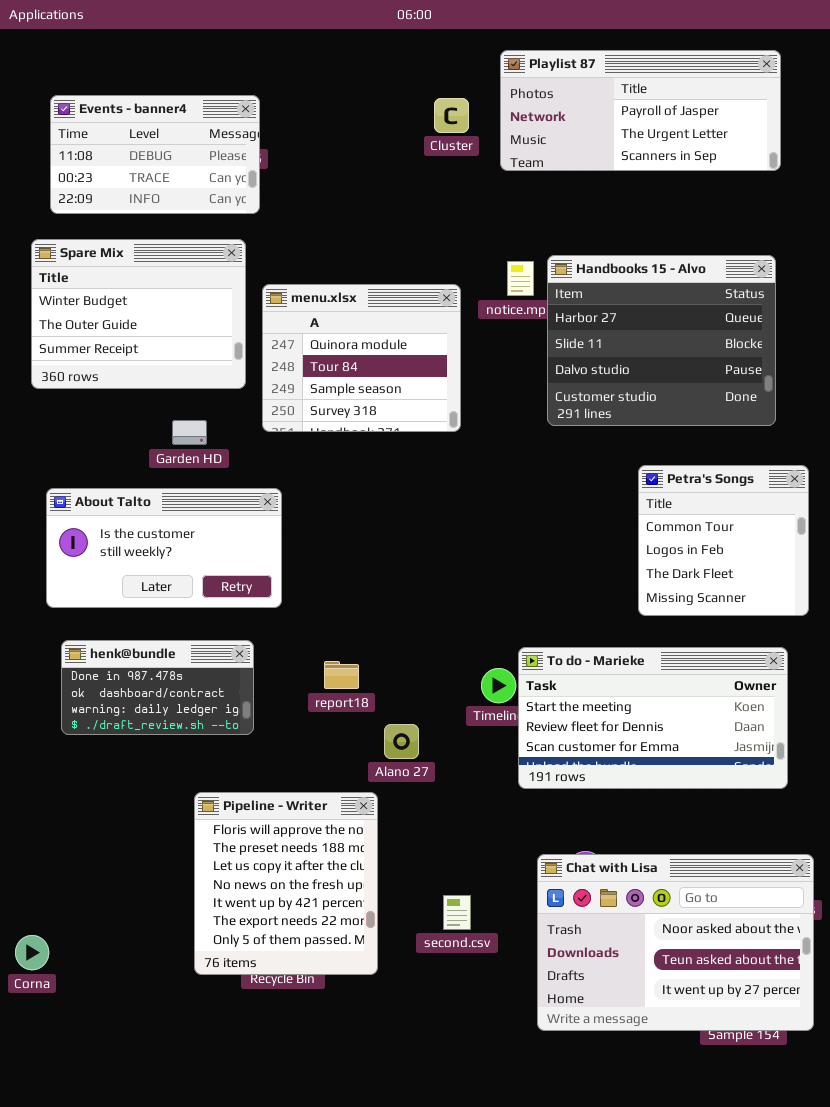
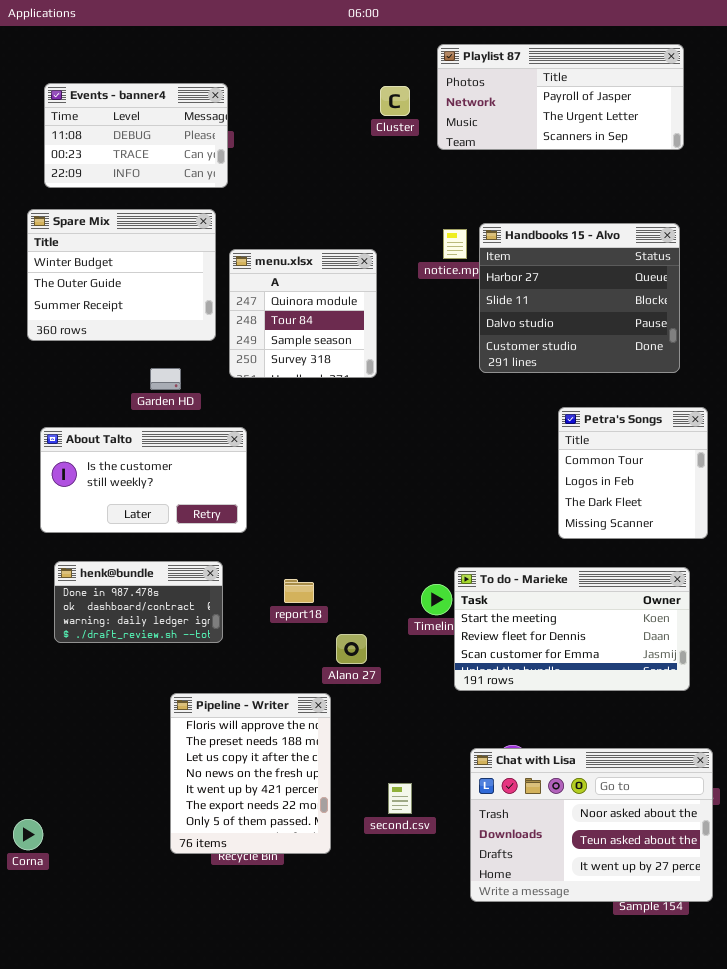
menu.xlsx: [262,284,461,432] -> [229,249,377,378], resized

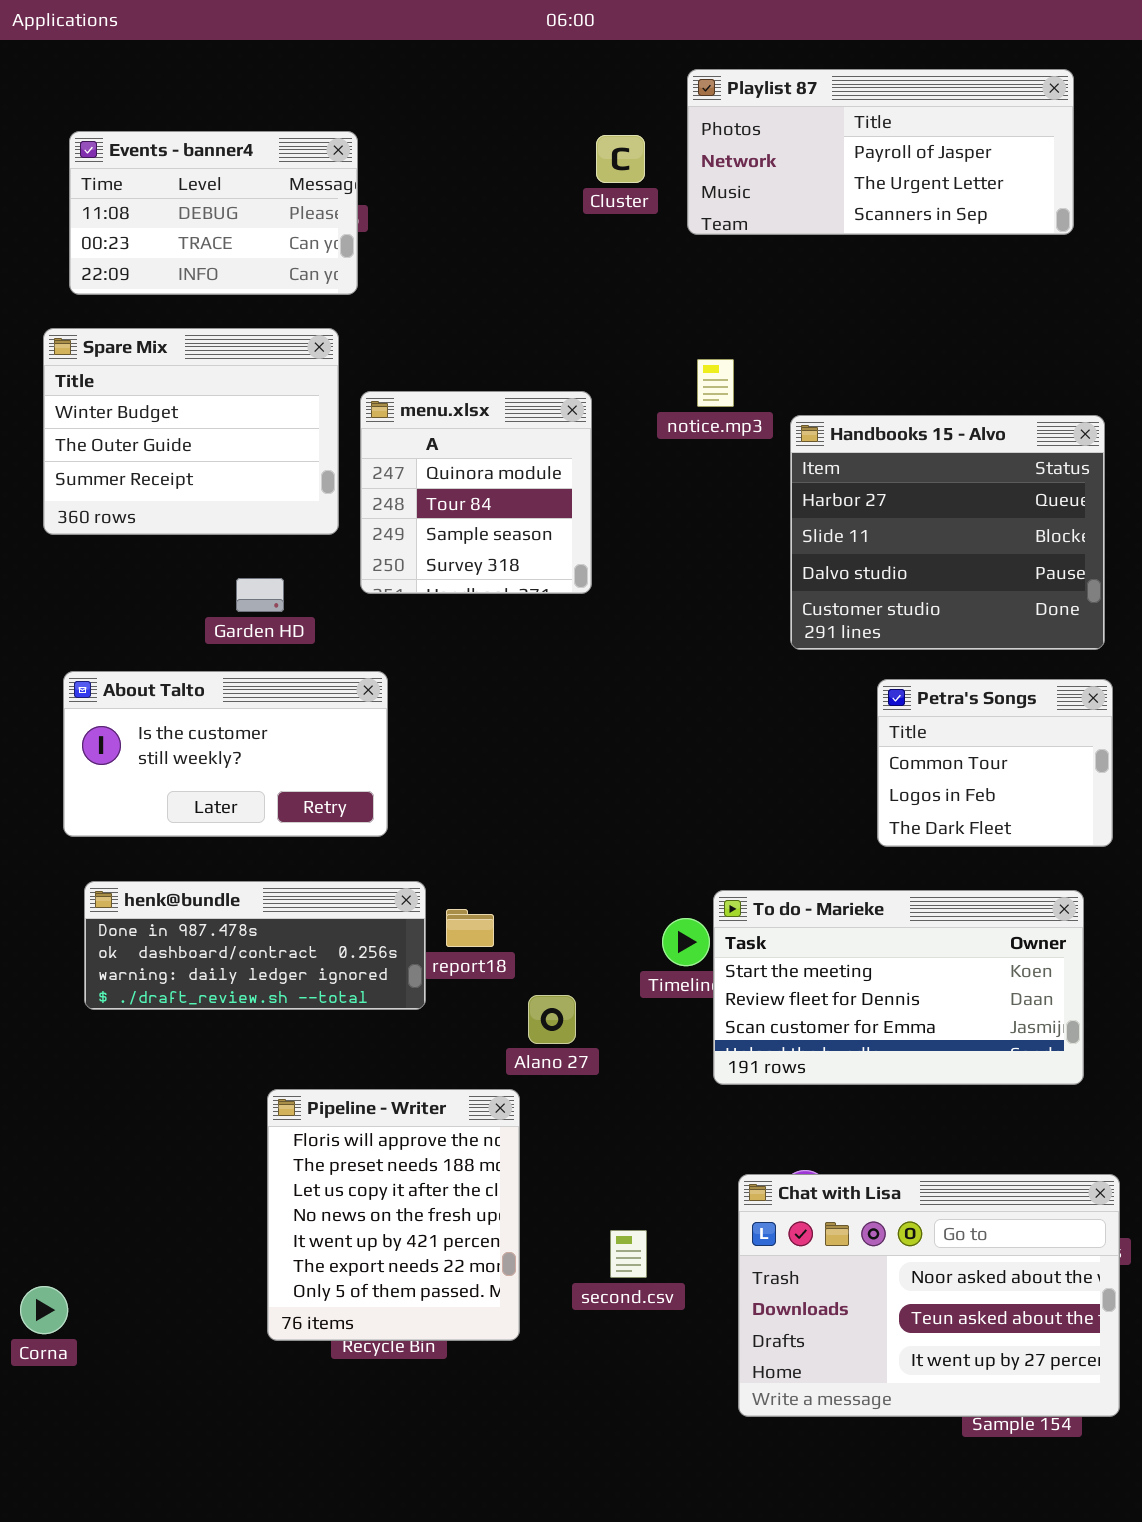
Handbooks 15 - Alvo: [479,223,680,373] -> [790,415,1105,650], moved
Petra's Songs: [558,407,708,539] -> [877,679,1113,847], resized
henk@bundle: [54,561,223,643] -> [84,881,426,1010], resized

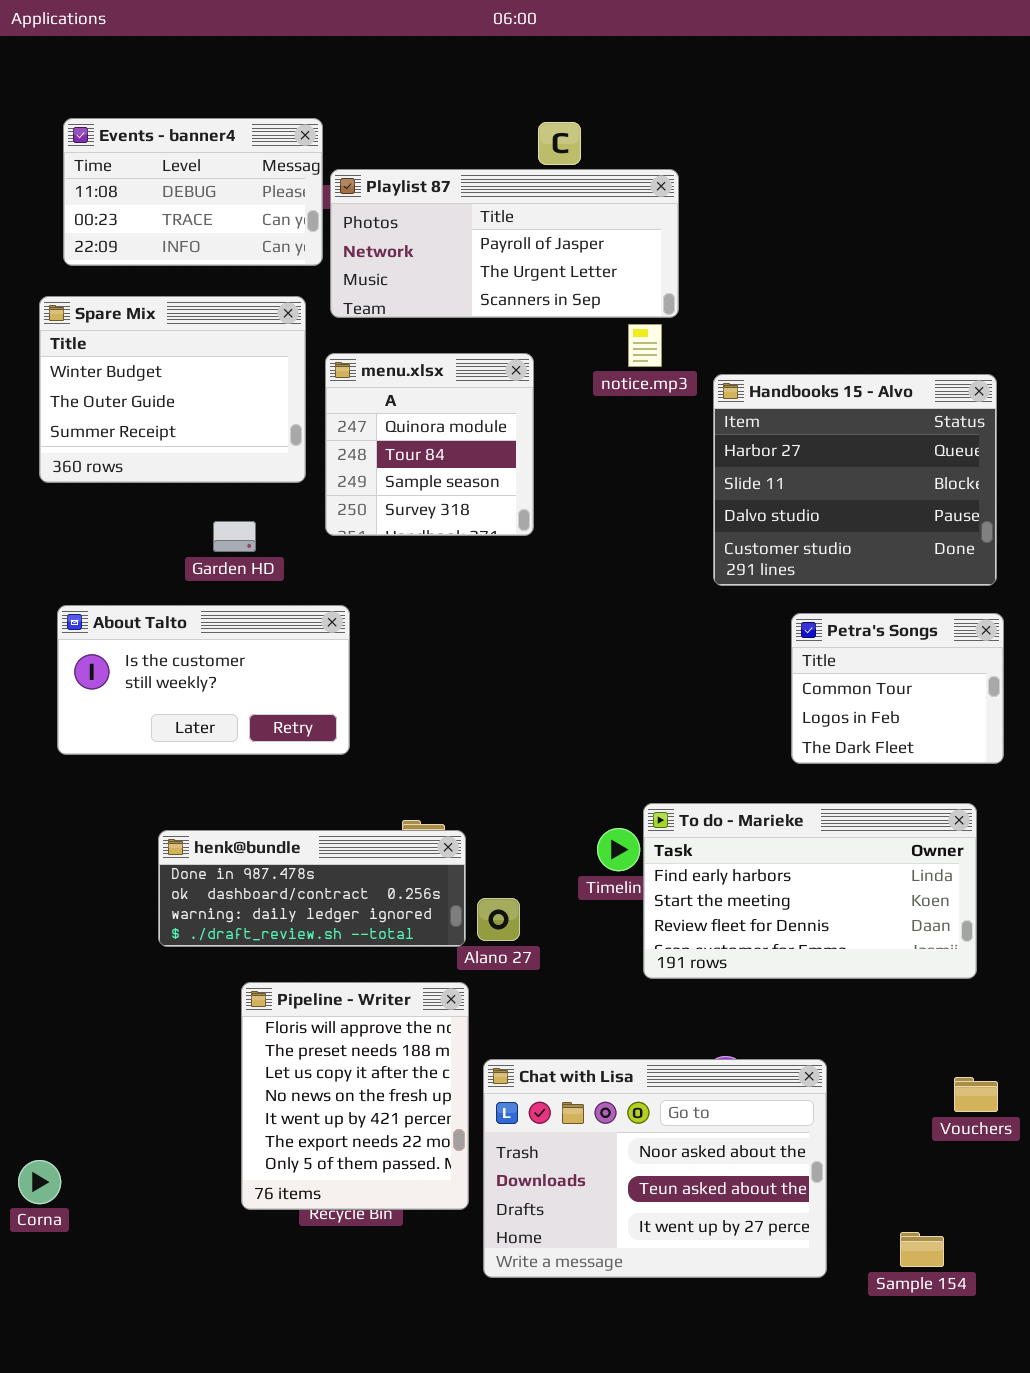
Playlist 87: [687,69,1074,235] -> [330,169,679,318], moved
henk@bundle: [84,881,426,1010] -> [158,830,466,947], moved
To do - Marieke: [713,890,1084,1085] -> [643,803,977,979], scrolled up 1 row
Chat with Lisa: [738,1174,1120,1417] -> [483,1059,827,1278], moved

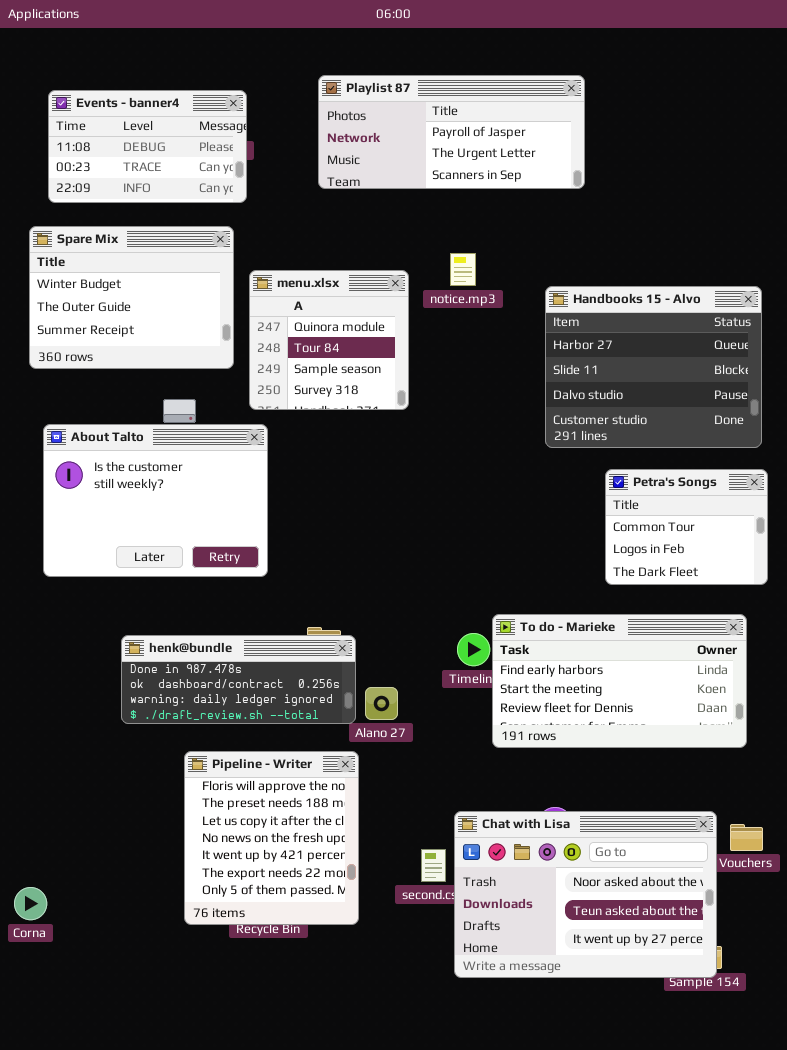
Playlist 87: [330,169,679,318] -> [318,75,585,189], moved
notice.mp3: [628,324,662,367] -> [450,253,476,286], moved
About Talto: [57,605,350,755] -> [43,424,268,577], resized
Chat with Lisa: [483,1059,827,1278] -> [454,811,717,978], moved

